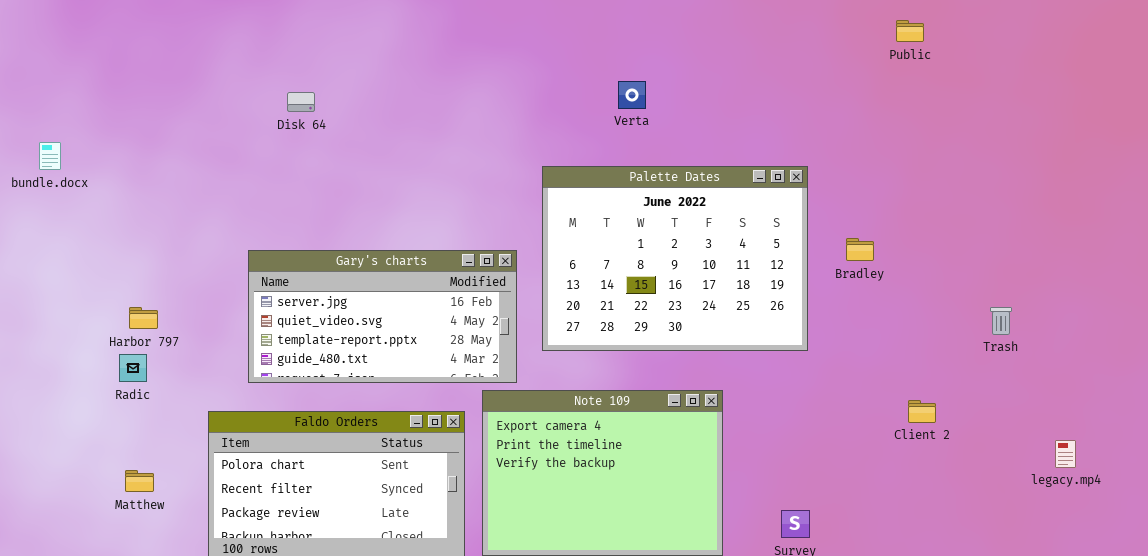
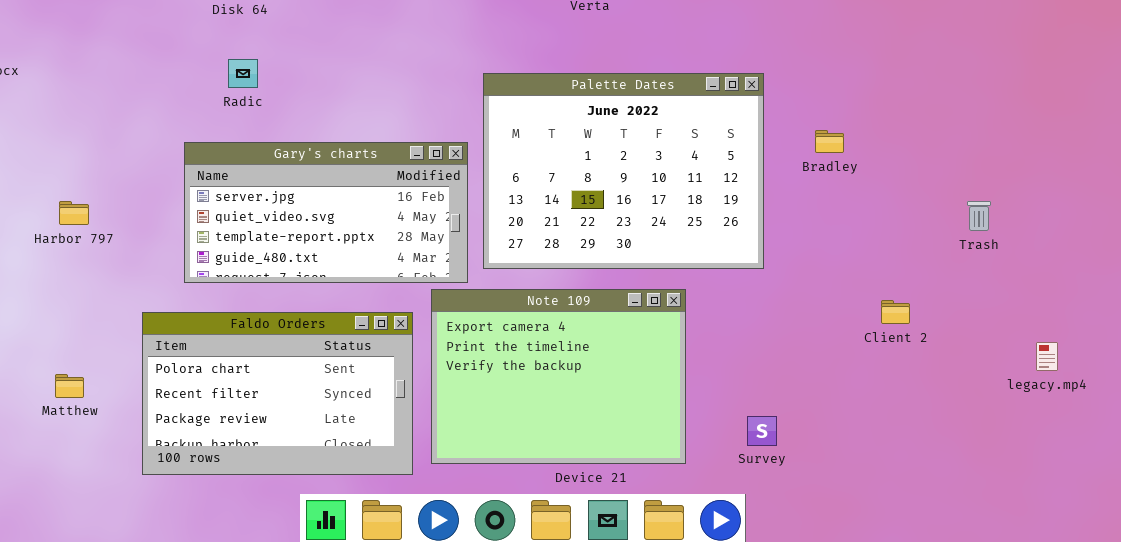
Palette Dates: [542,166,808,351] -> [483,73,764,269], moved
Radic: [119,354,147,382] -> [228,59,258,88], moved

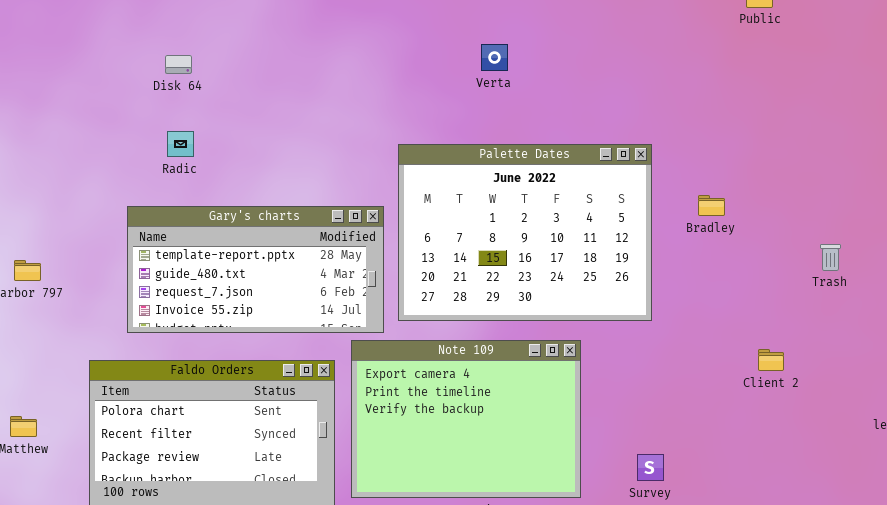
Gary's charts: [184,142,468,283] -> [127,206,384,333], scrolled down 2 rows
Trash: [967,201,991,231] -> [820,244,841,271], moved

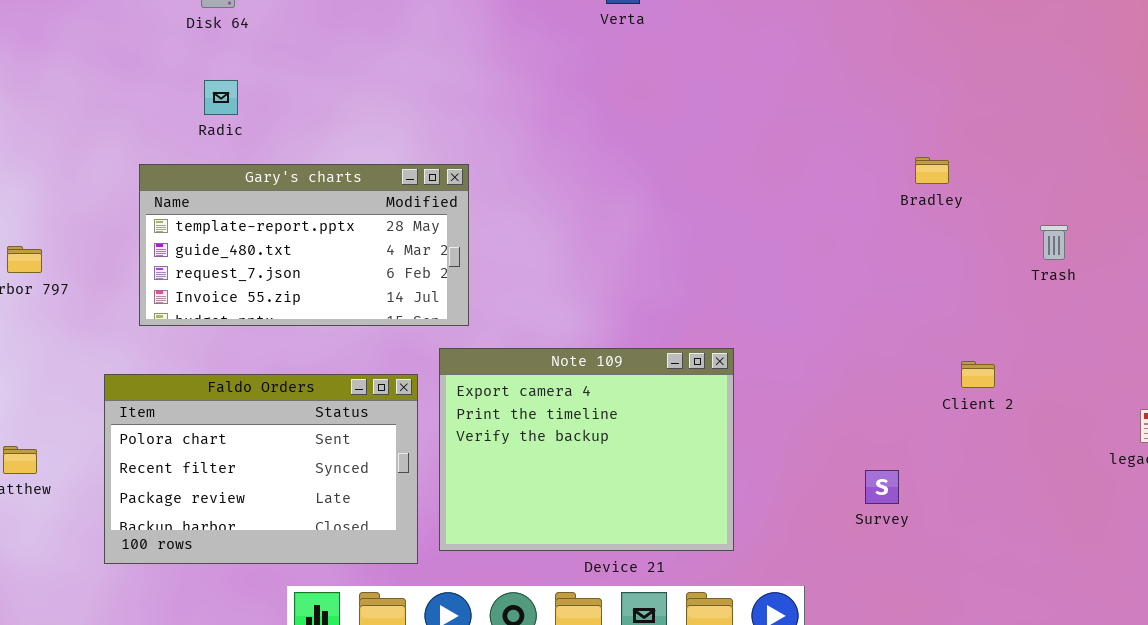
Palette Dates: [398,144,652,321] -> none, closed
Bradley: [698,195,725,216] -> [915,157,949,184], moved
Gary's charts: [127,206,384,333] -> [139,164,469,326], moved
Survey: [637,454,664,481] -> [865,470,899,504], moved

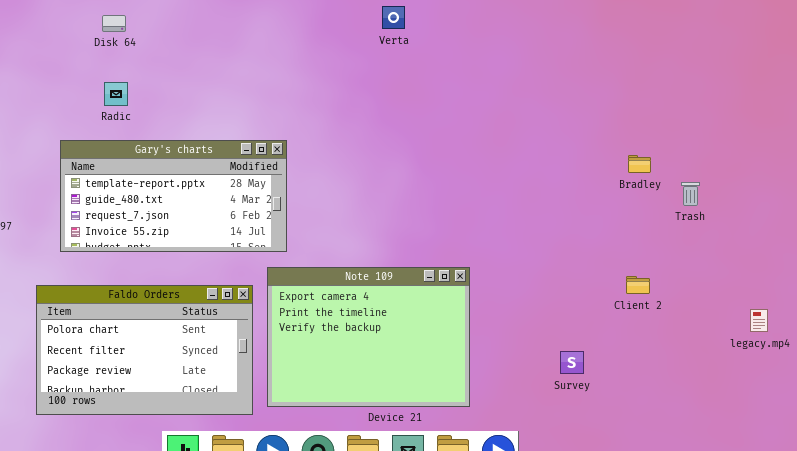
Bradley: [915,157,949,184] -> [628,155,651,173], moved

